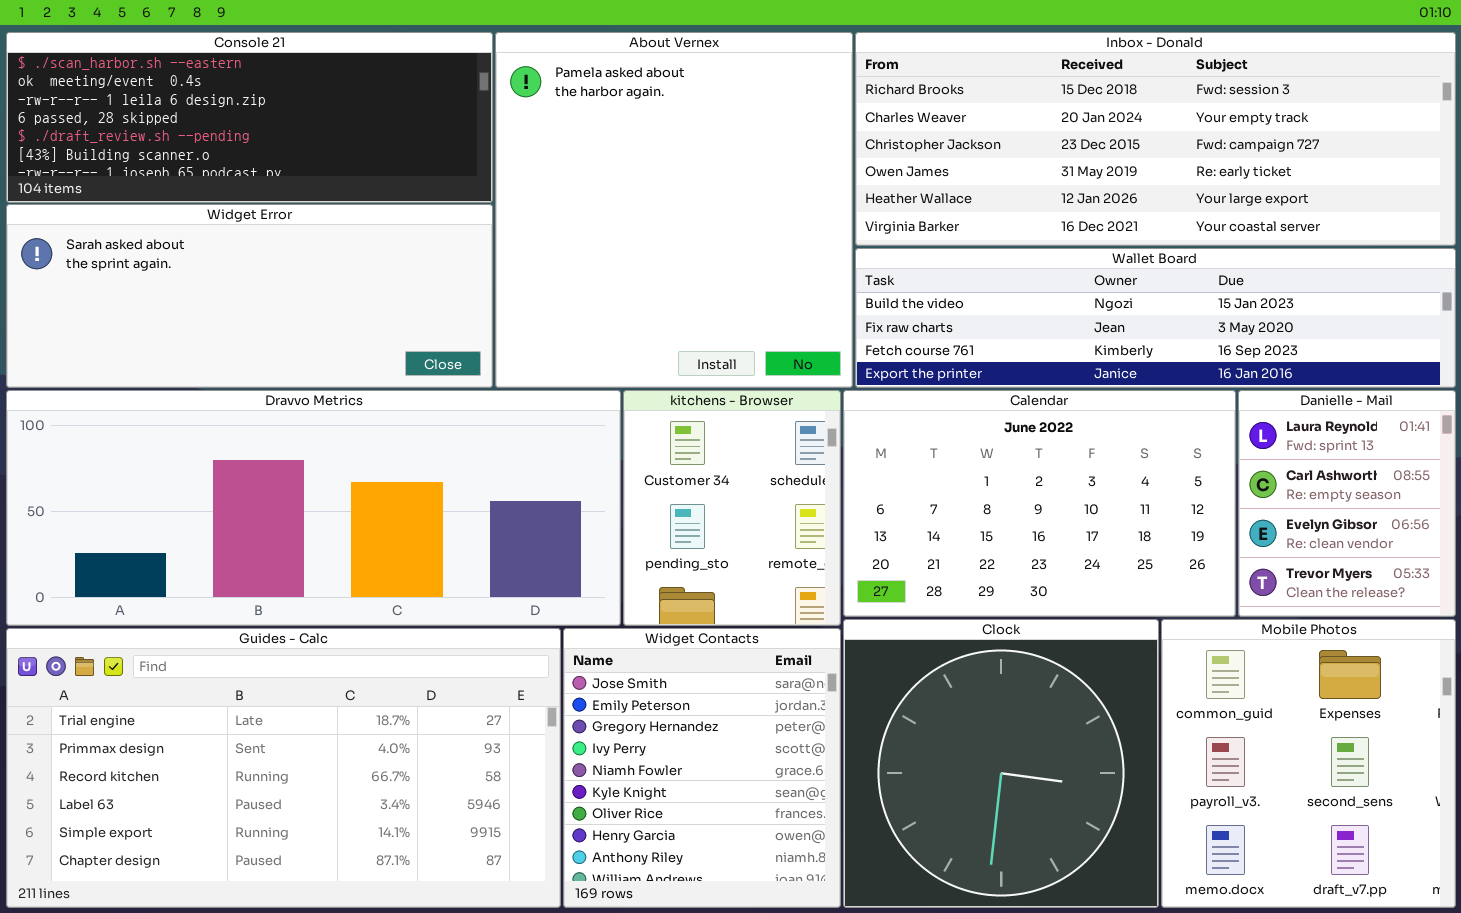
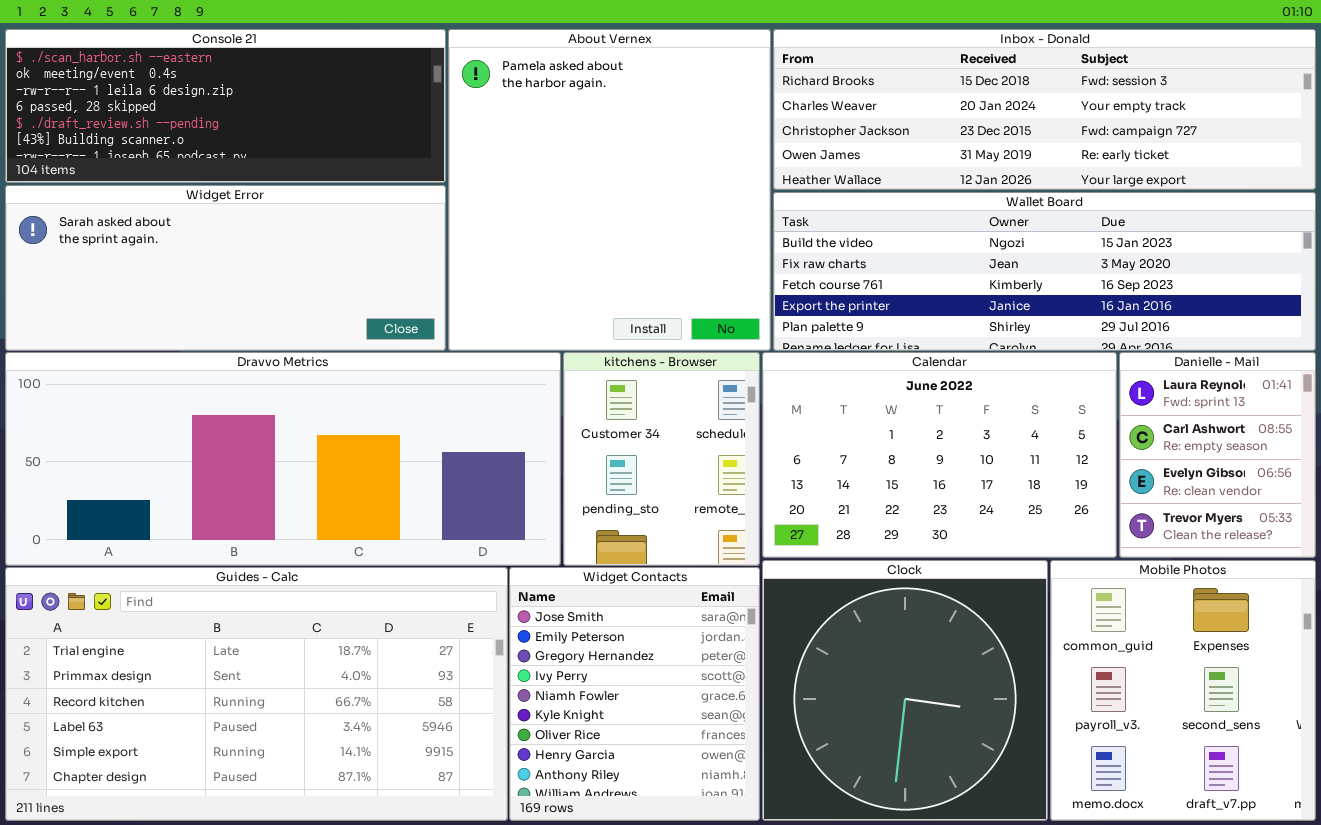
Inbox - Donald: [855,32,1456,246] -> [773,29,1316,190], resized
Wallet Board: [855,248,1456,388] -> [773,192,1316,351], resized

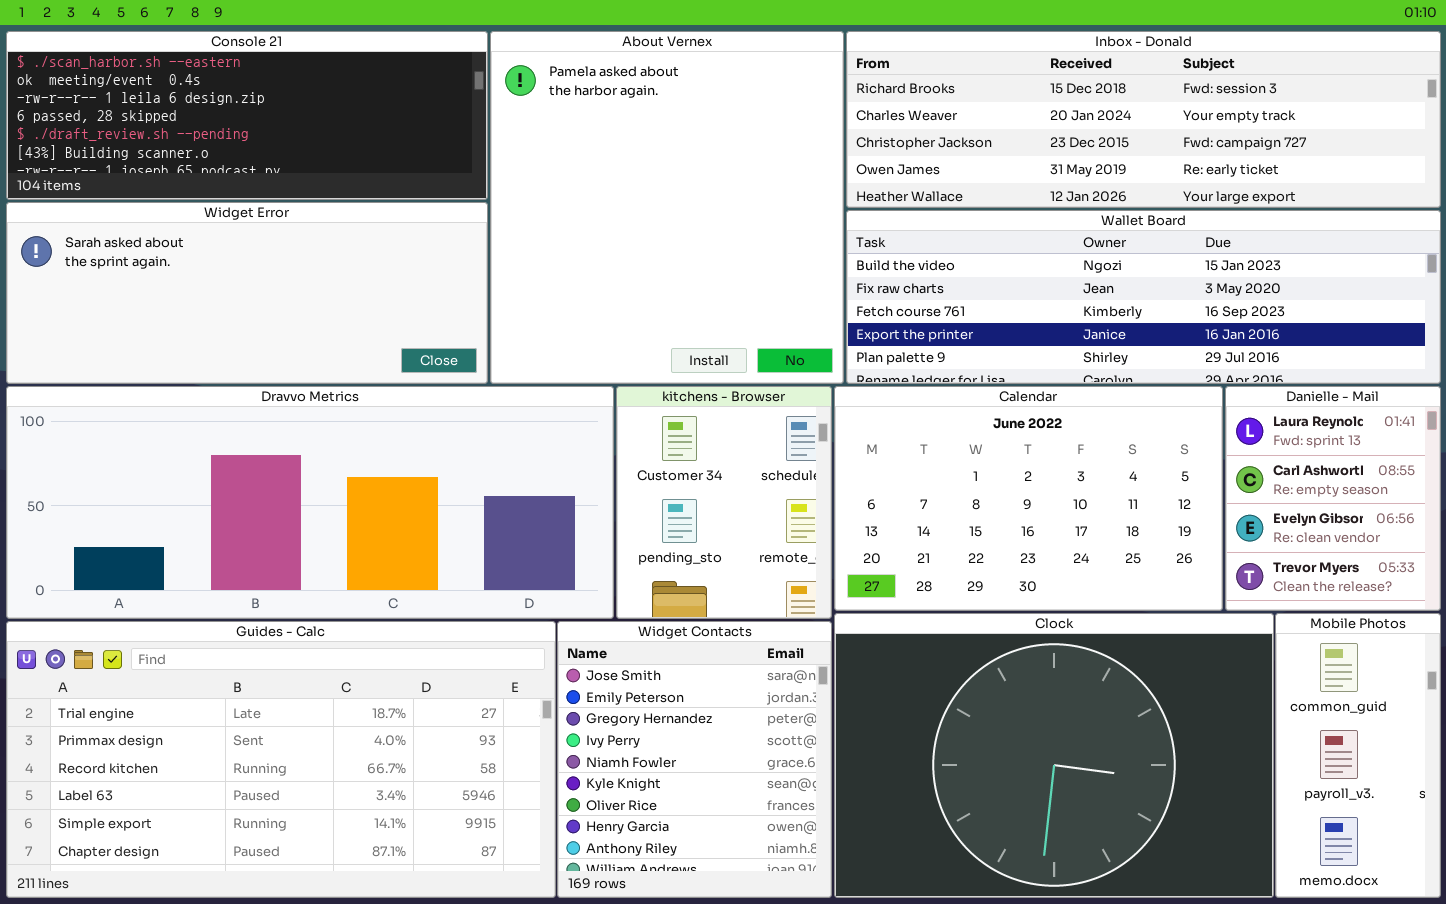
Clock: [762,560,1048,821] -> [834,613,1274,898], resized
Mobile Photos: [1050,560,1316,821] -> [1275,613,1441,898], resized

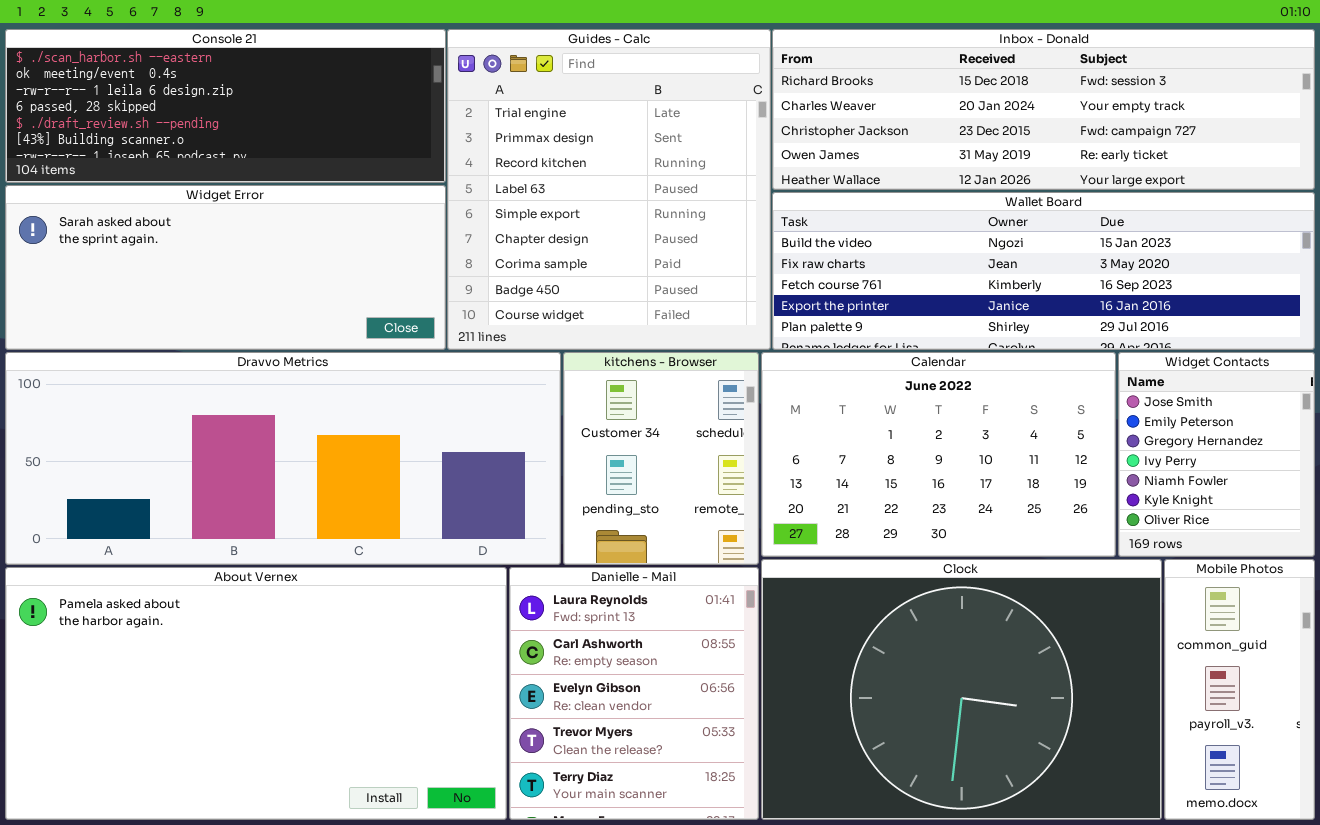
About Vernex: [490,31,844,384] -> [5,567,507,820], moved, resized
Danielle - Mail: [1225,386,1441,611] -> [509,567,759,820], moved, resized
Guides - Calc: [6,621,556,898] -> [447,29,771,350], moved, resized
Widget Contacts: [557,621,832,898] -> [1118,352,1315,557], moved, resized

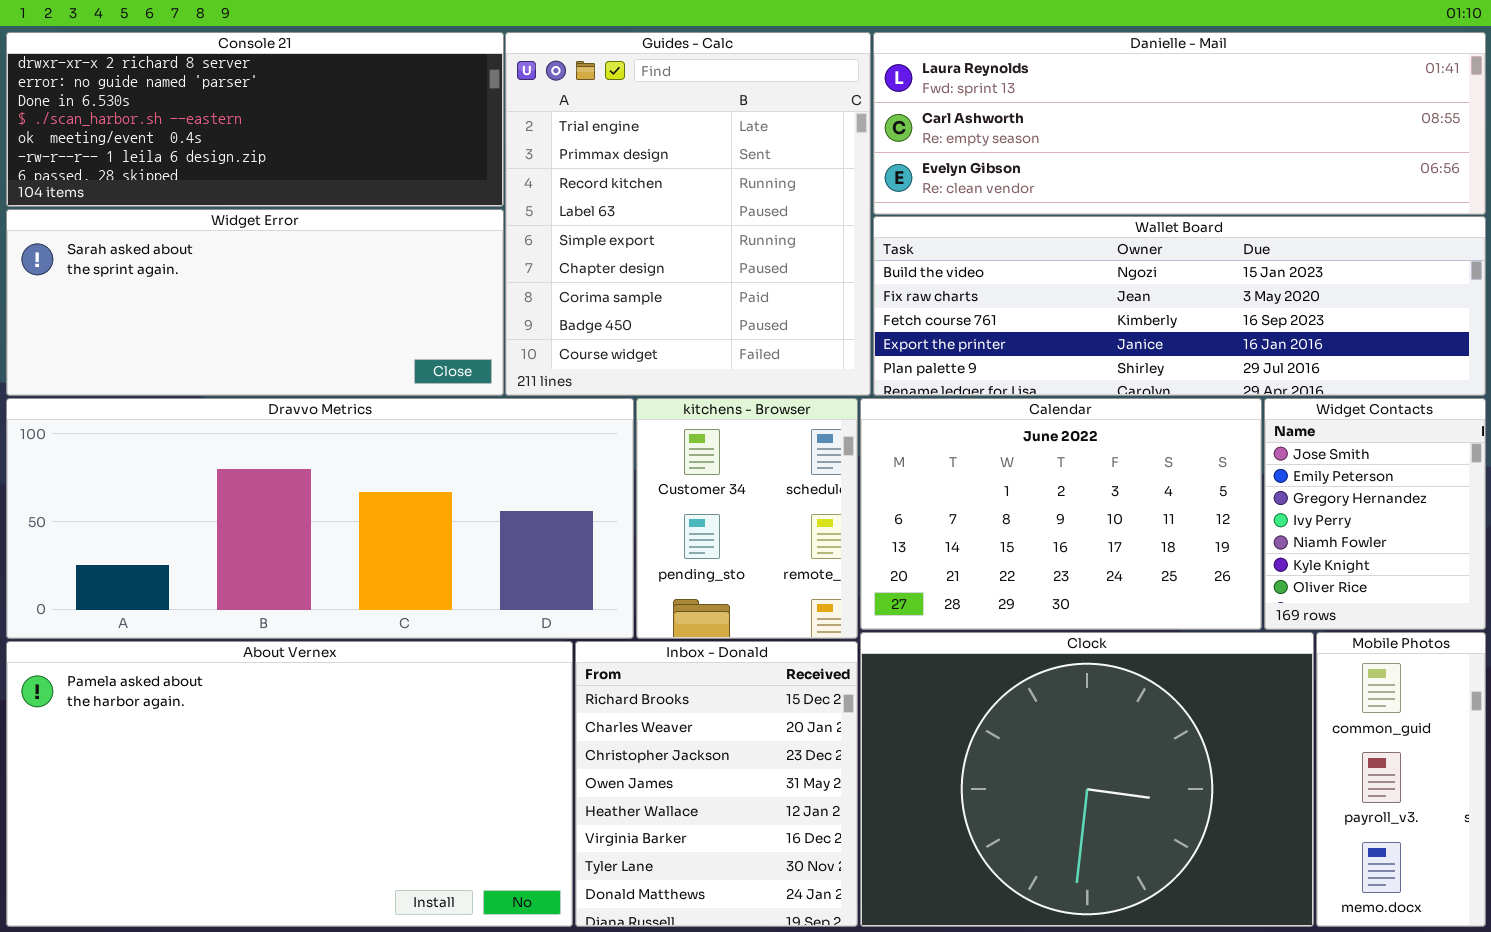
Console 21: [5,29,446,183] -> [6,32,504,207], scrolled up 3 rows
Inbox - Donald: [772,29,1315,190] -> [575,641,858,927], moved, resized
Danielle - Mail: [509,567,759,820] -> [873,32,1486,215], moved, resized

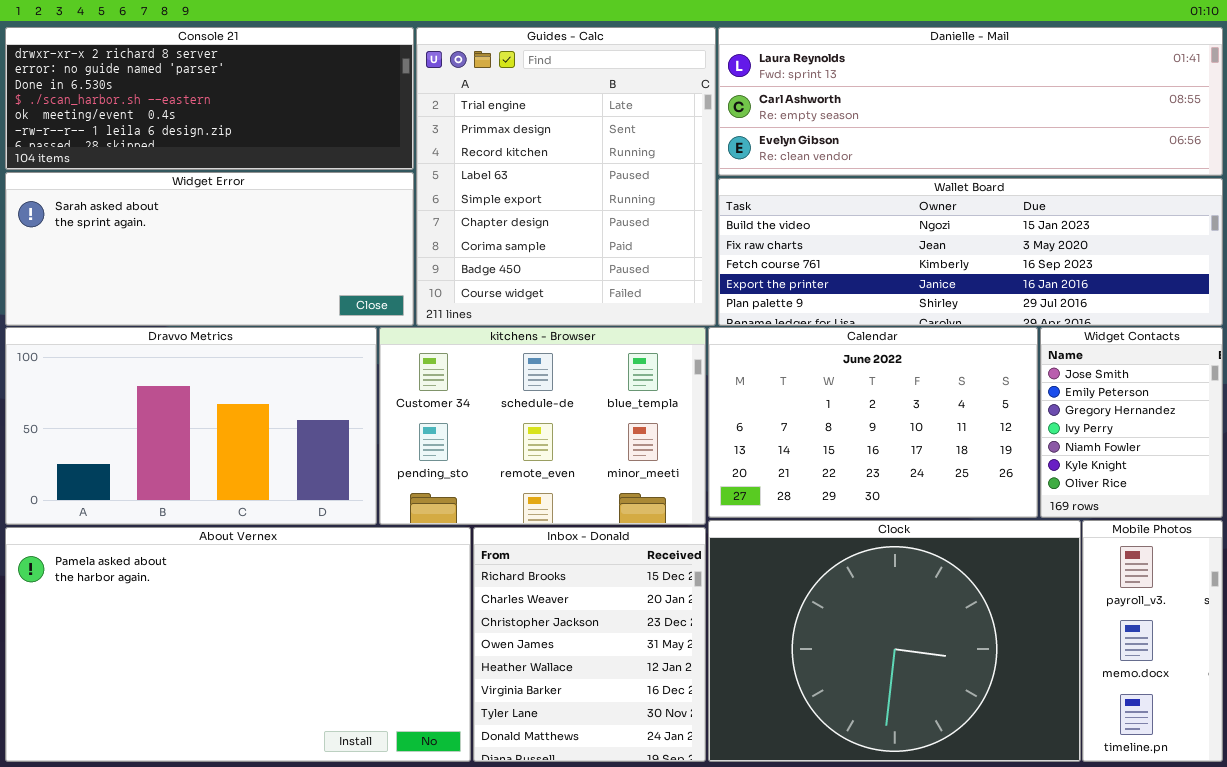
Dravvo Metrics: [6,398,634,639] -> [5,327,377,525], resized
kitchens - Browser: [636,398,858,639] -> [379,327,706,525], resized
Mobile Photos: [1316,632,1486,927] -> [1082,520,1223,762], scrolled down 1 row

